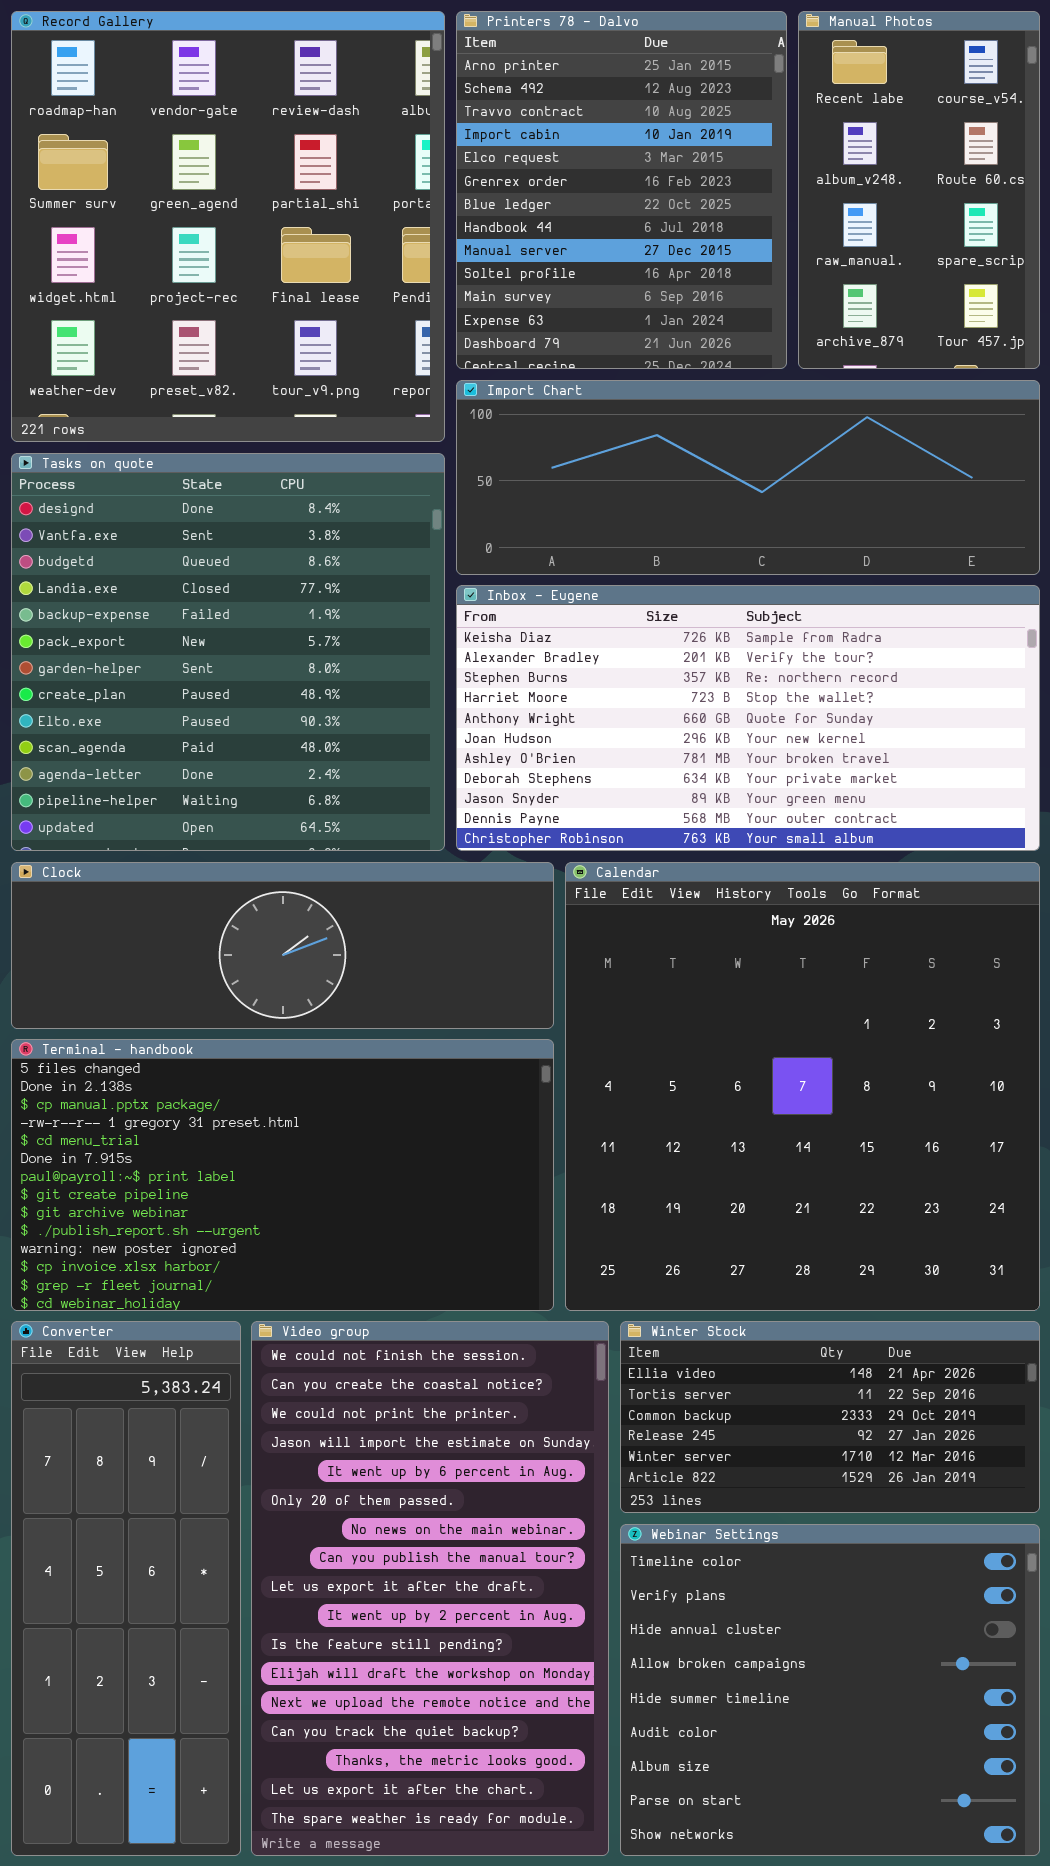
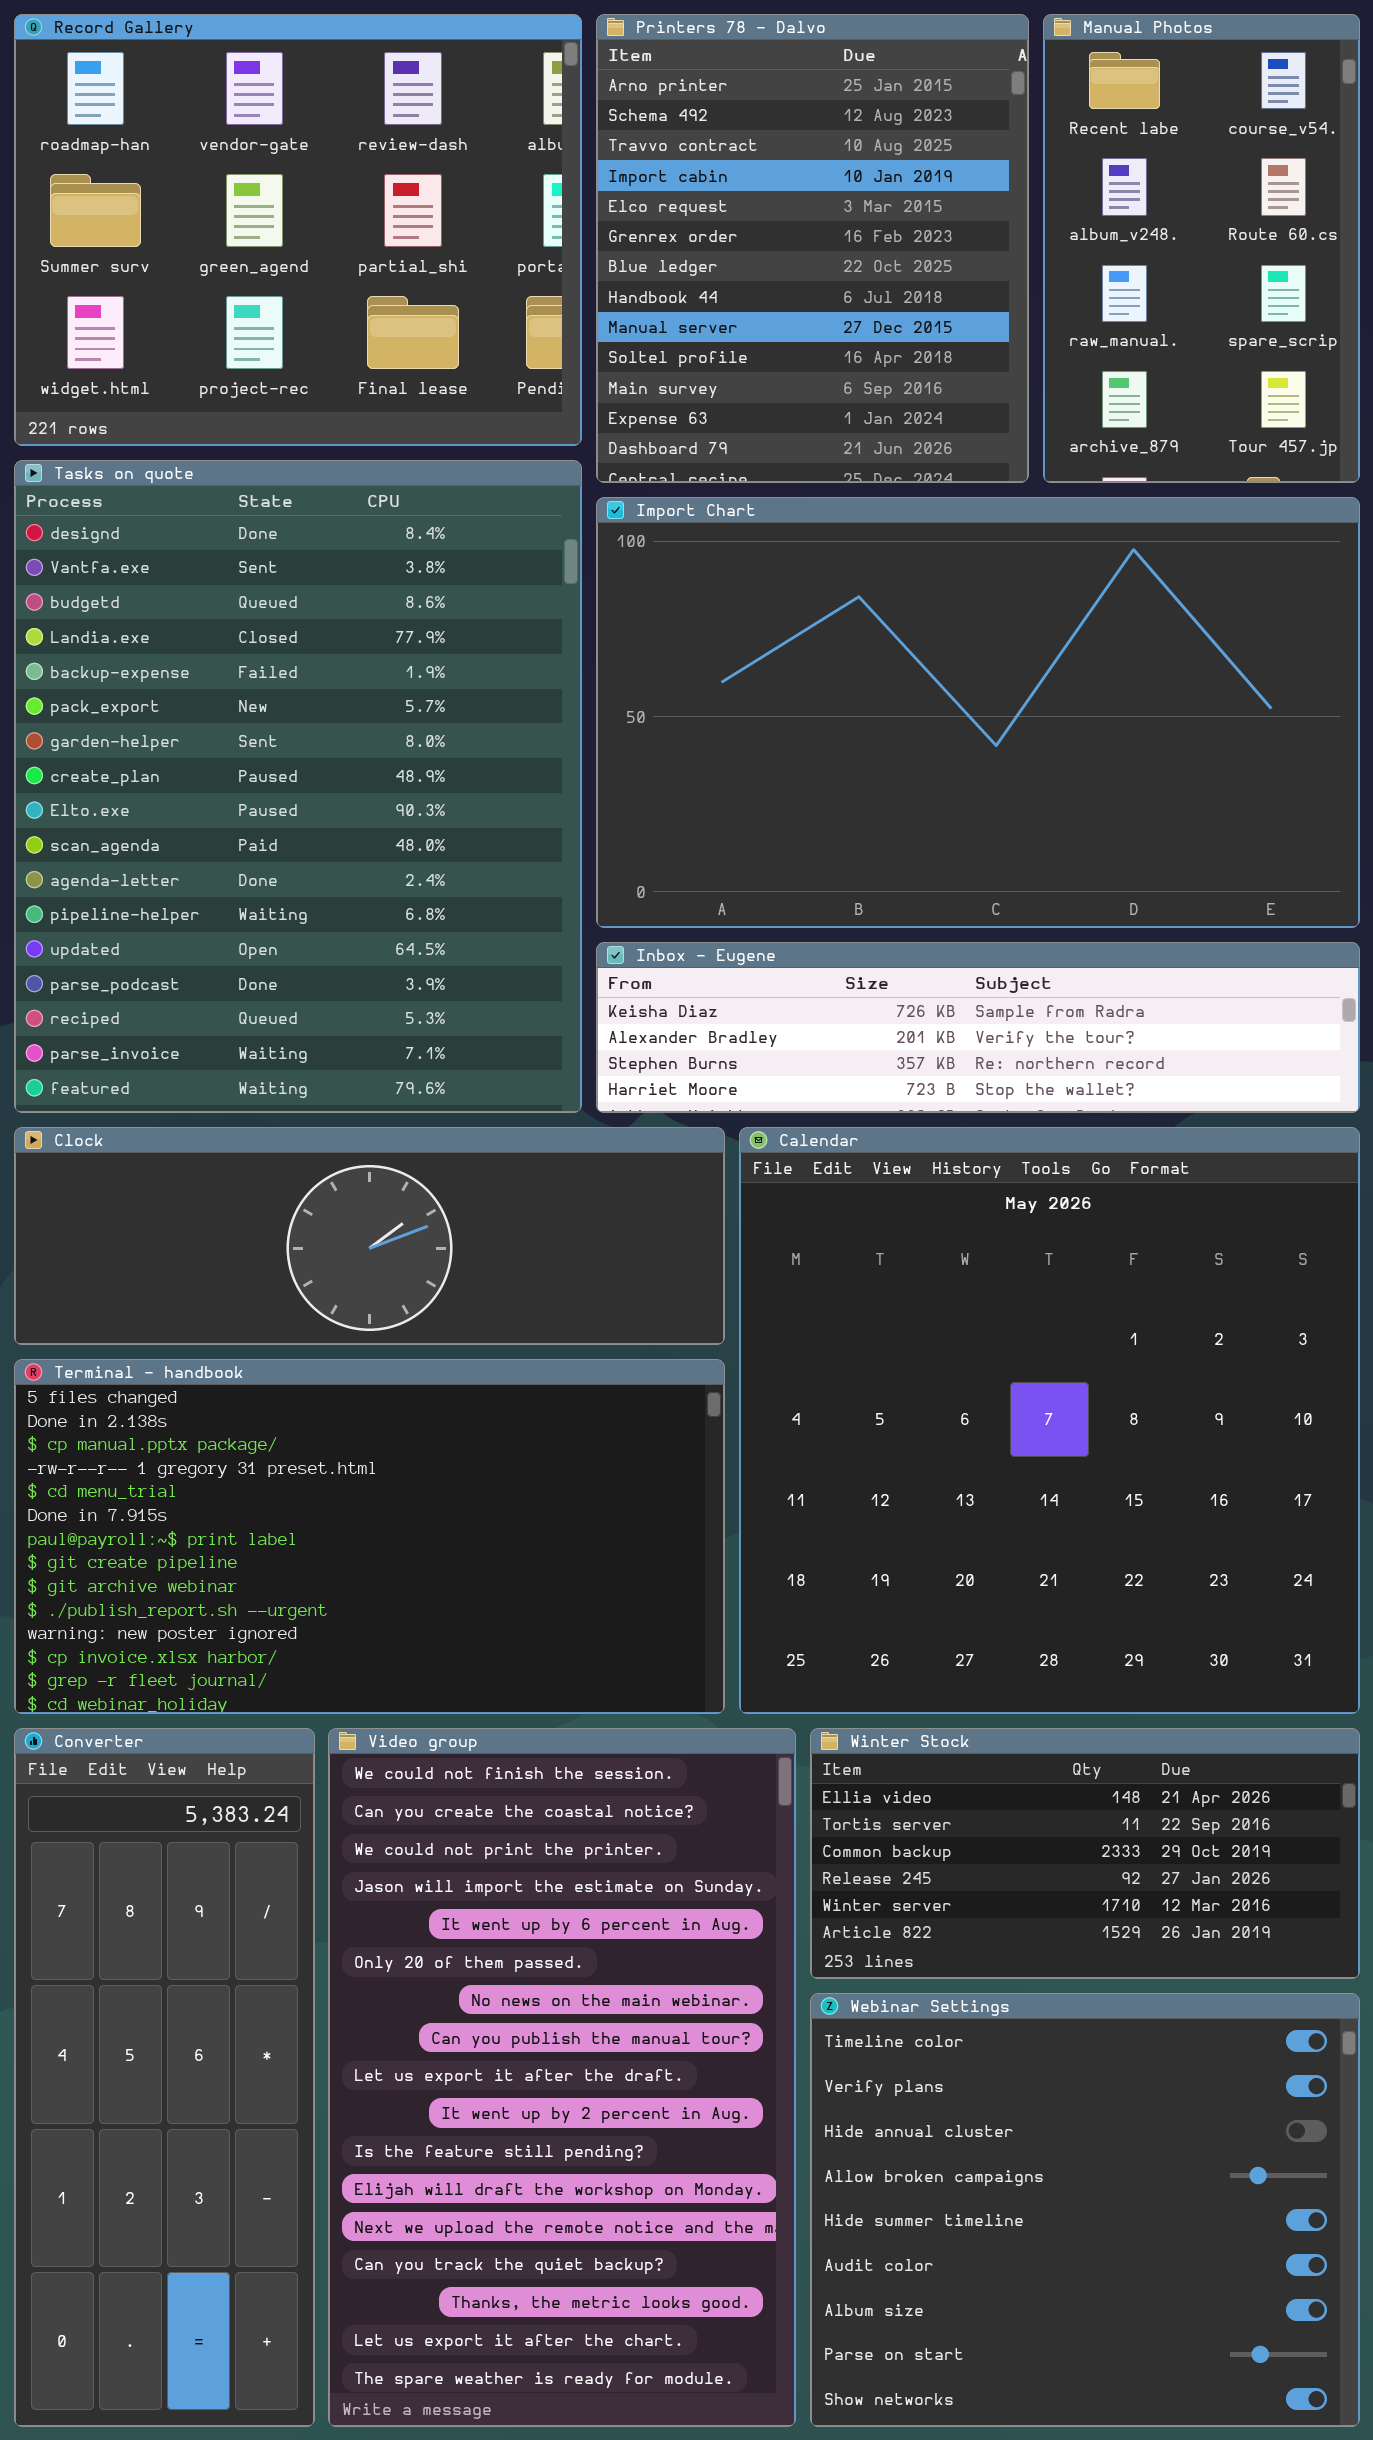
Record Gallery: [11,11,445,442] -> [14,14,582,446], resized
Import Chart: [456,380,1040,575] -> [596,497,1360,928], resized
Tasks on quote: [11,453,445,851] -> [14,460,582,1113], resized
Inbox - Eugene: [456,585,1040,851] -> [596,942,1360,1113], resized

